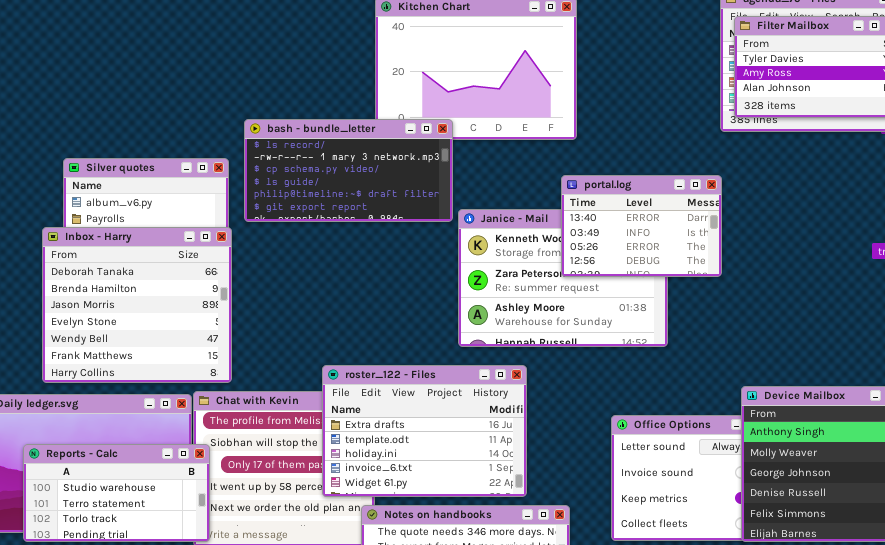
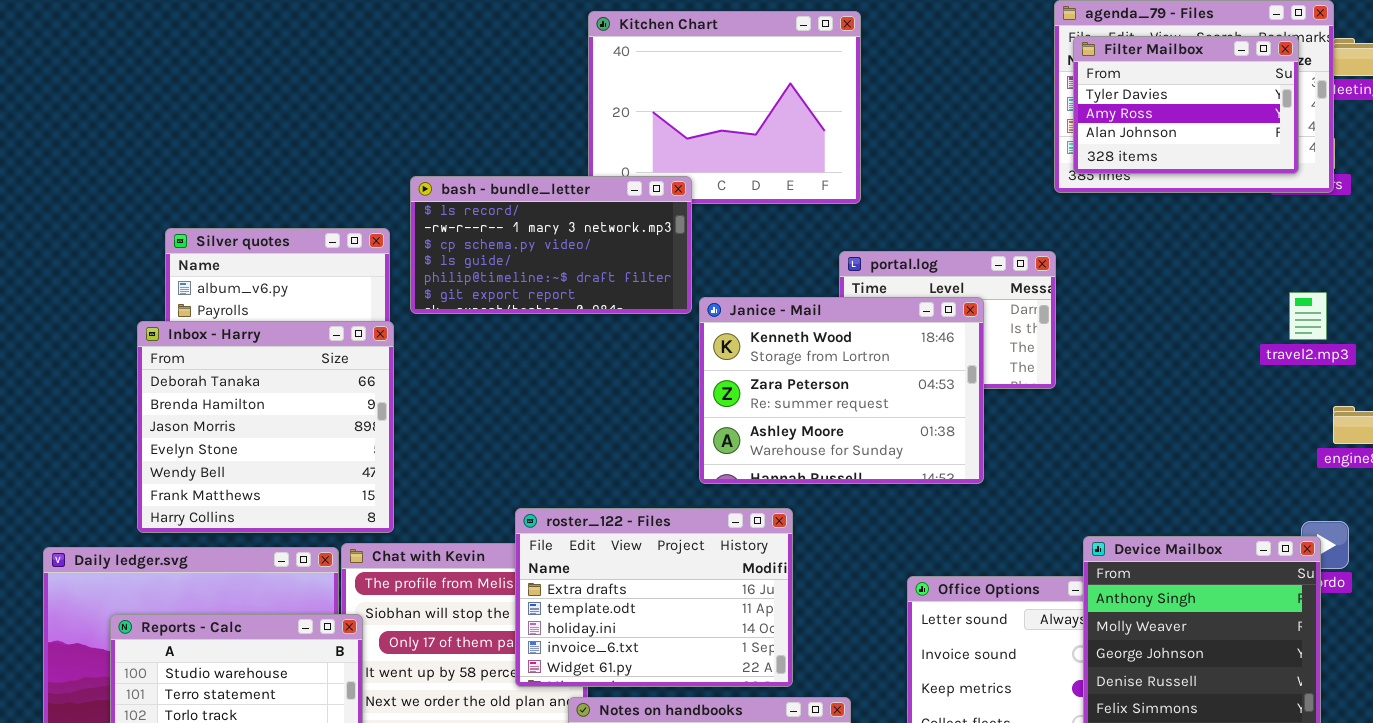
Janice - Mail: [458,209,668,347] -> [699,297,984,484], raised

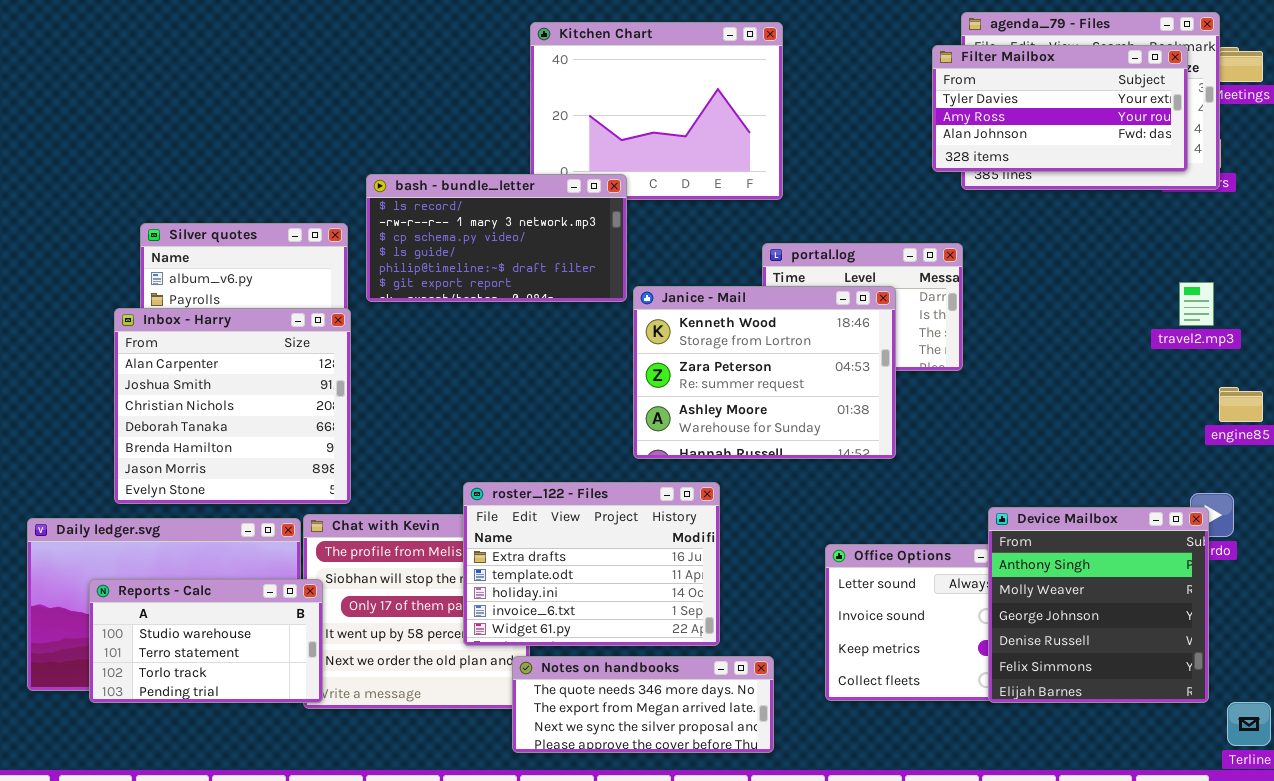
Filter Mailbox: [1073,36,1299,174] -> [932,45,1188,172], resized
Inbox - Harry: [137,321,394,533] -> [114,308,351,504], scrolled up 3 rows

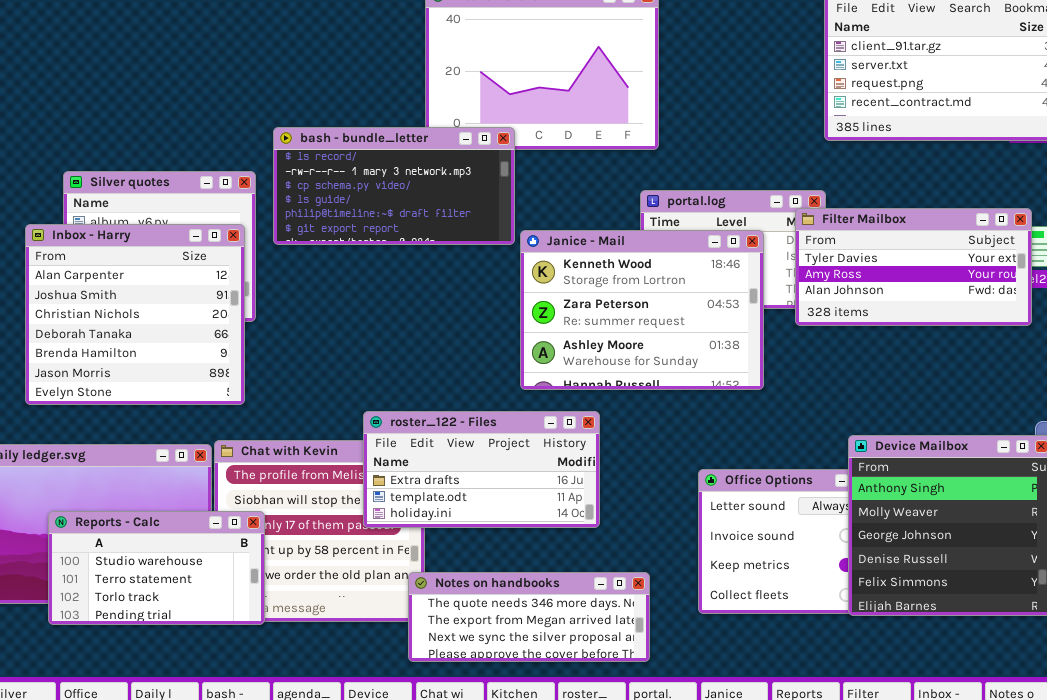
Filter Mailbox: [932,45,1188,172] -> [795,208,1032,326], moved
Inbox - Harry: [114,308,351,504] -> [25,224,245,405], moved
roster_122 - Files: [463,482,720,646] -> [363,411,600,528], resized
Reports - Calc: [89,579,323,703] -> [48,511,265,625], moved

